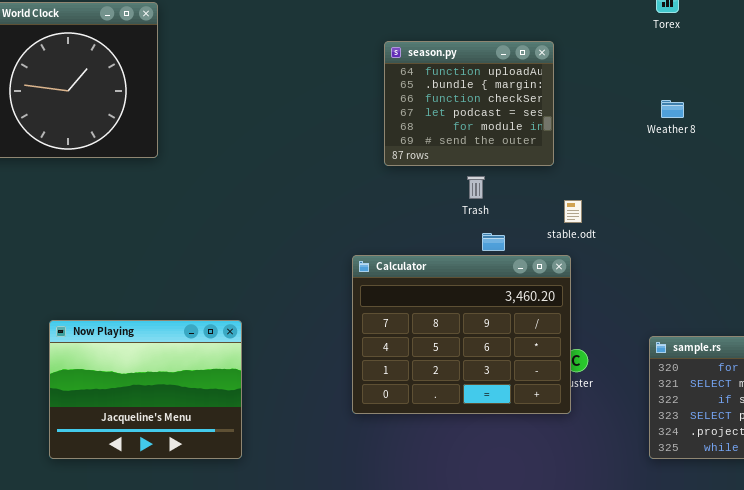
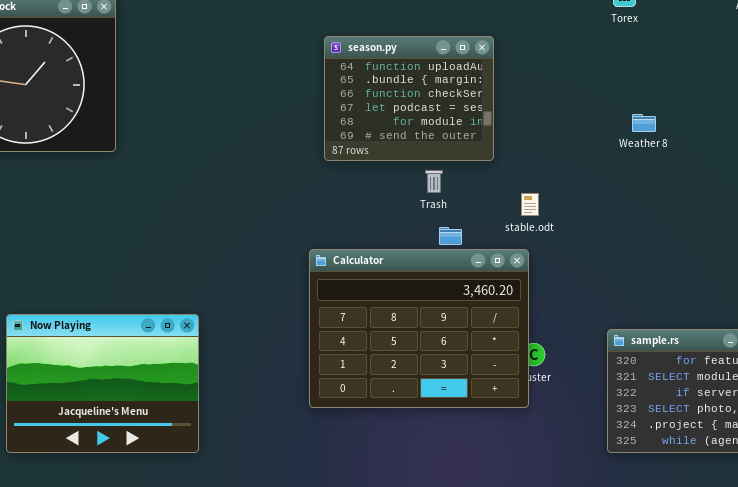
season.py: [384,41,554,166] -> [324,36,494,161], moved
Weather 8: [661,100,684,118] -> [632,114,656,132], moved

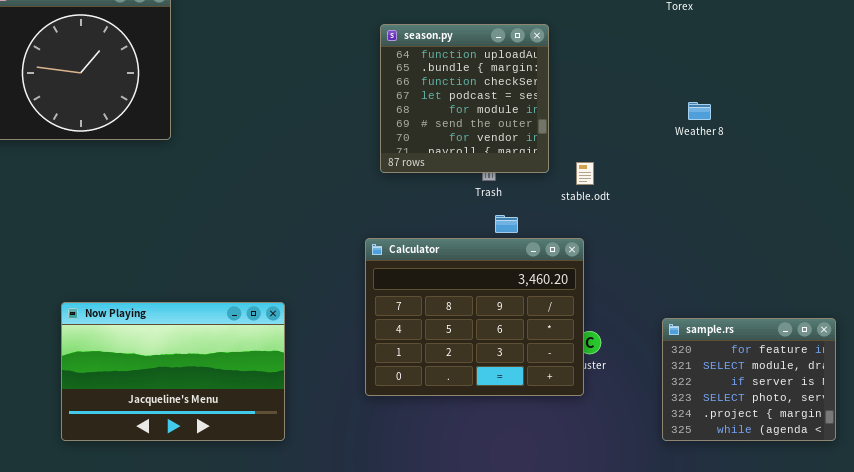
season.py: [324,36,494,161] -> [380,24,549,173], resized
stable.odt: [521,193,539,216] -> [576,162,594,185], moved
Now Playing: [6,314,199,453] -> [61,302,285,441], resized

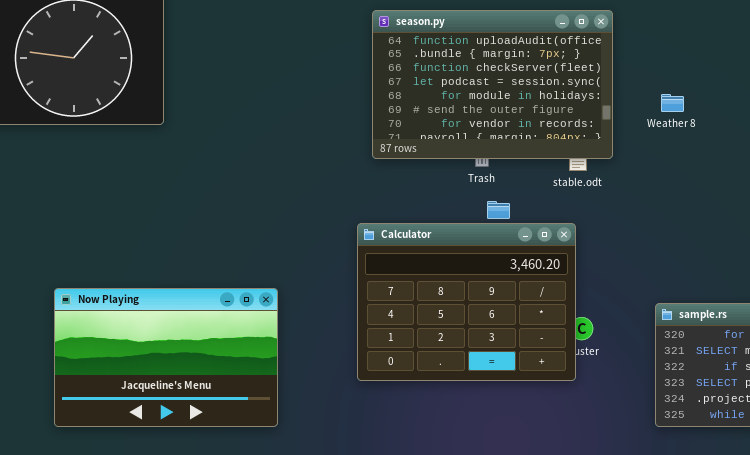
season.py: [380,24,549,173] -> [372,10,613,159], resized
Weather 8: [688,102,711,120] -> [661,94,684,112], moved

